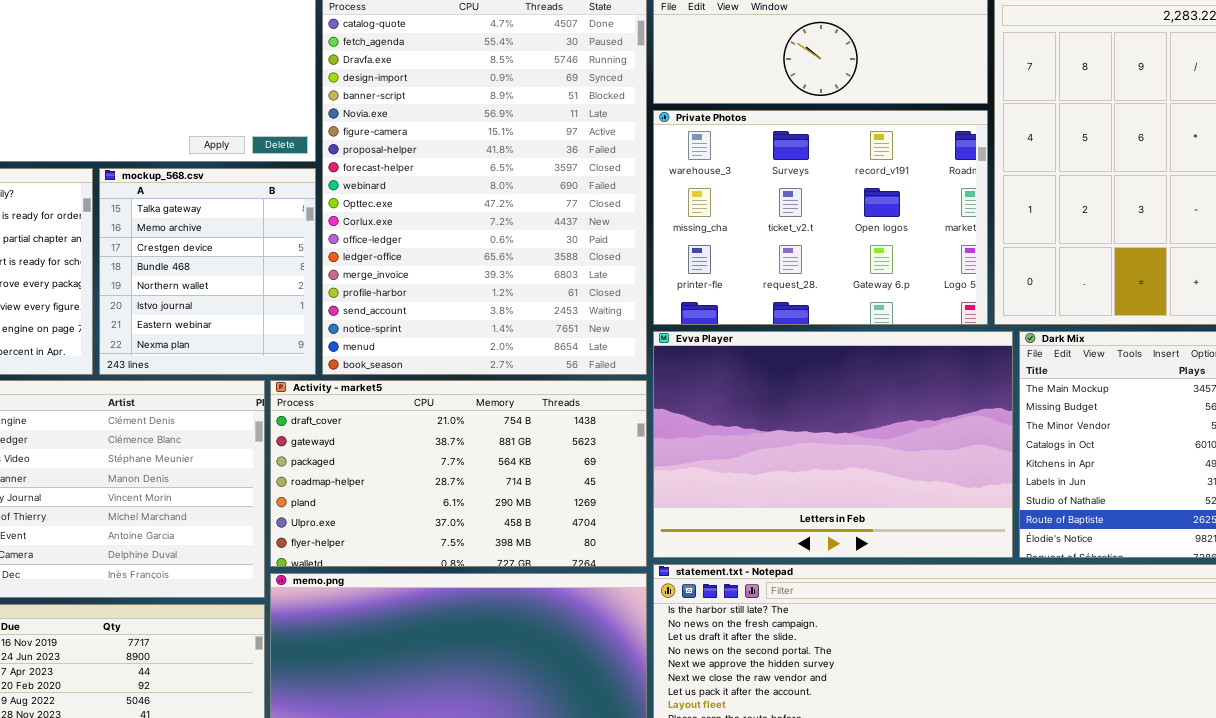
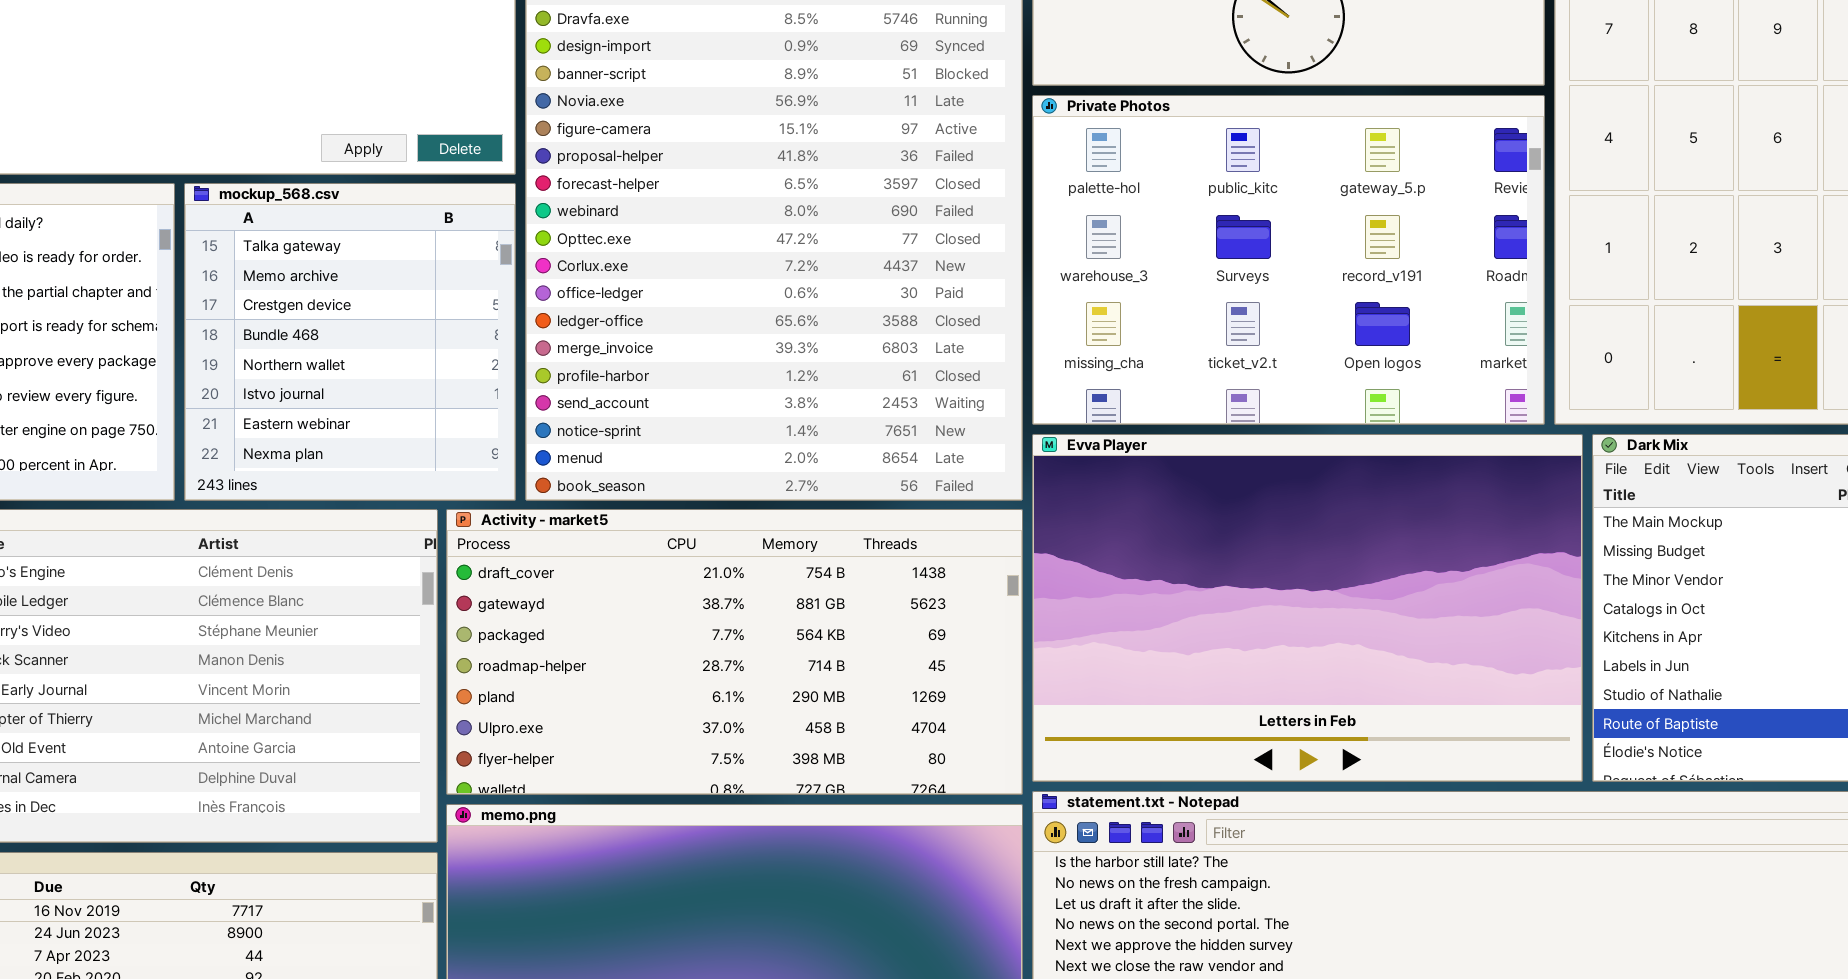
Private Photos: [653,110,988,325] -> [1032,95,1545,425], scrolled up 1 row

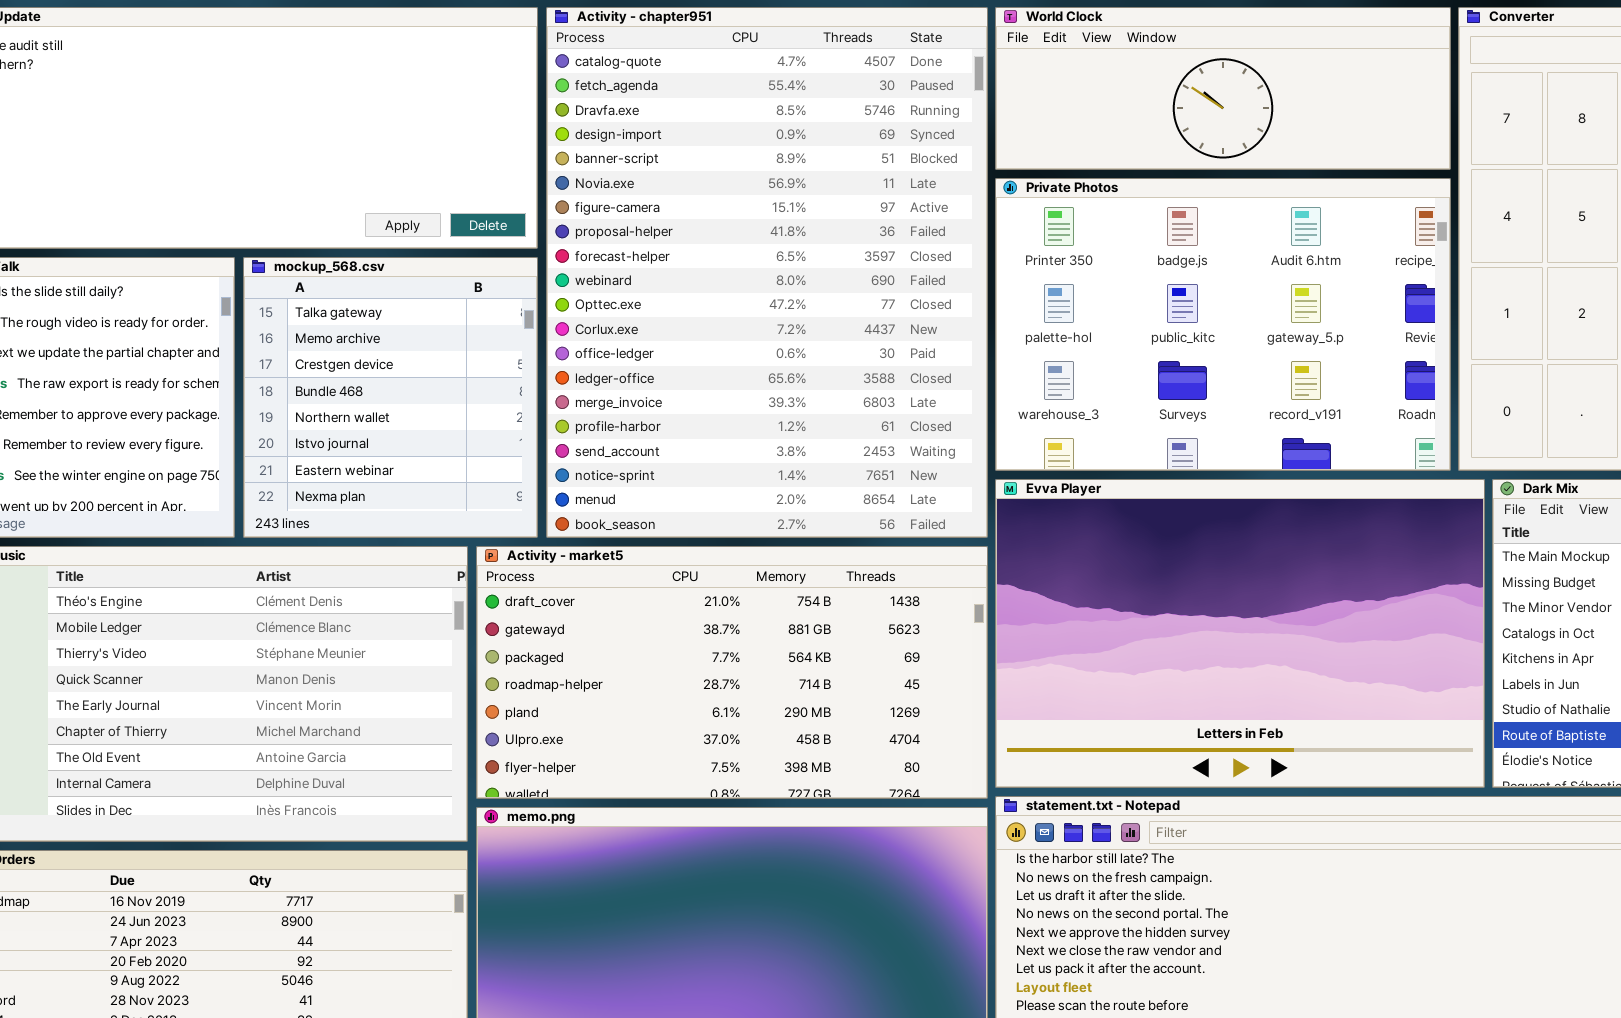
Private Photos: [1032,95,1545,425] -> [995,178,1451,471], scrolled up 1 row

